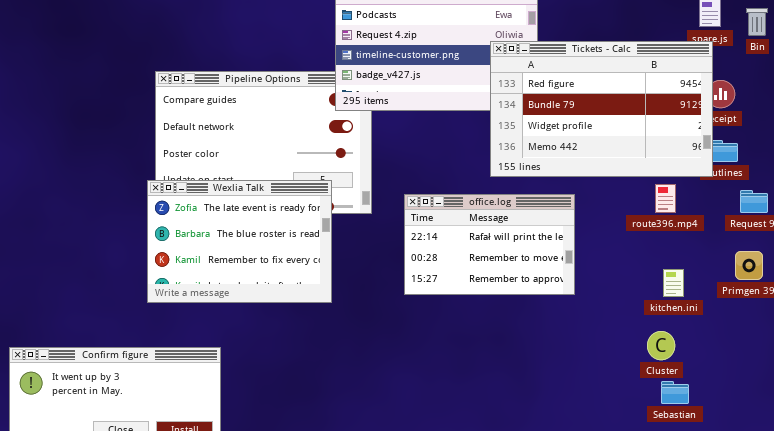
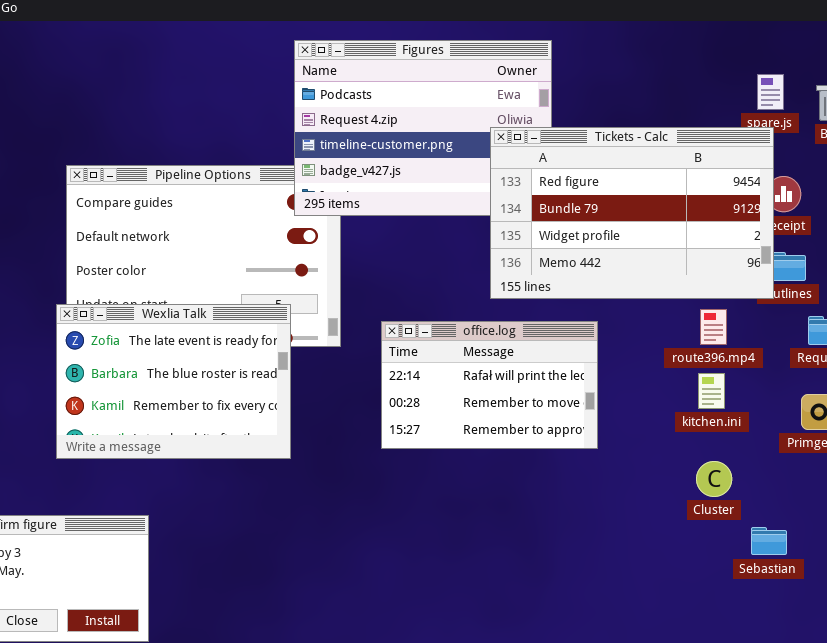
kitchen.ini: [663,269,684,297] -> [698,373,725,409], moved
Cluster: [647,331,675,360] -> [696,461,732,497], moved
Sebastian: [661,381,689,404] -> [751,527,787,555], moved

